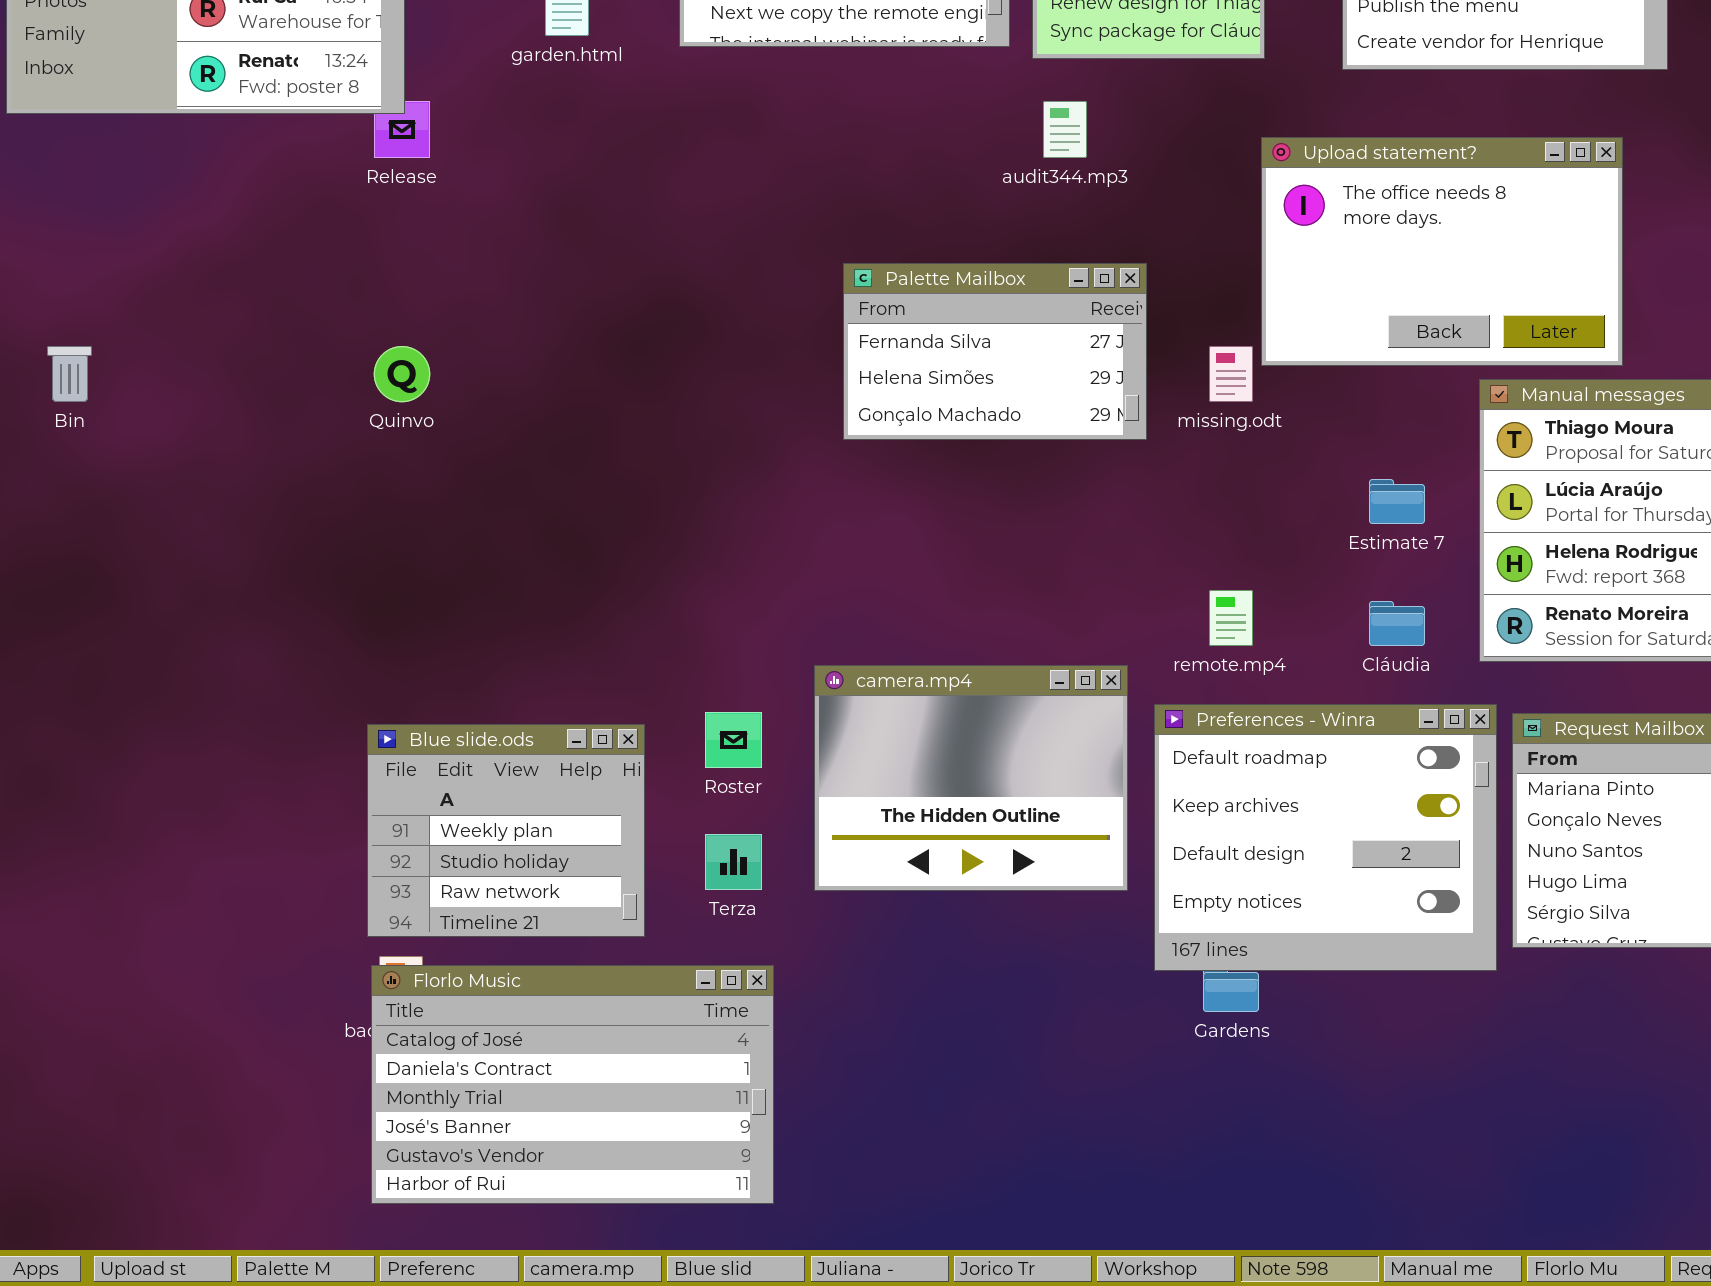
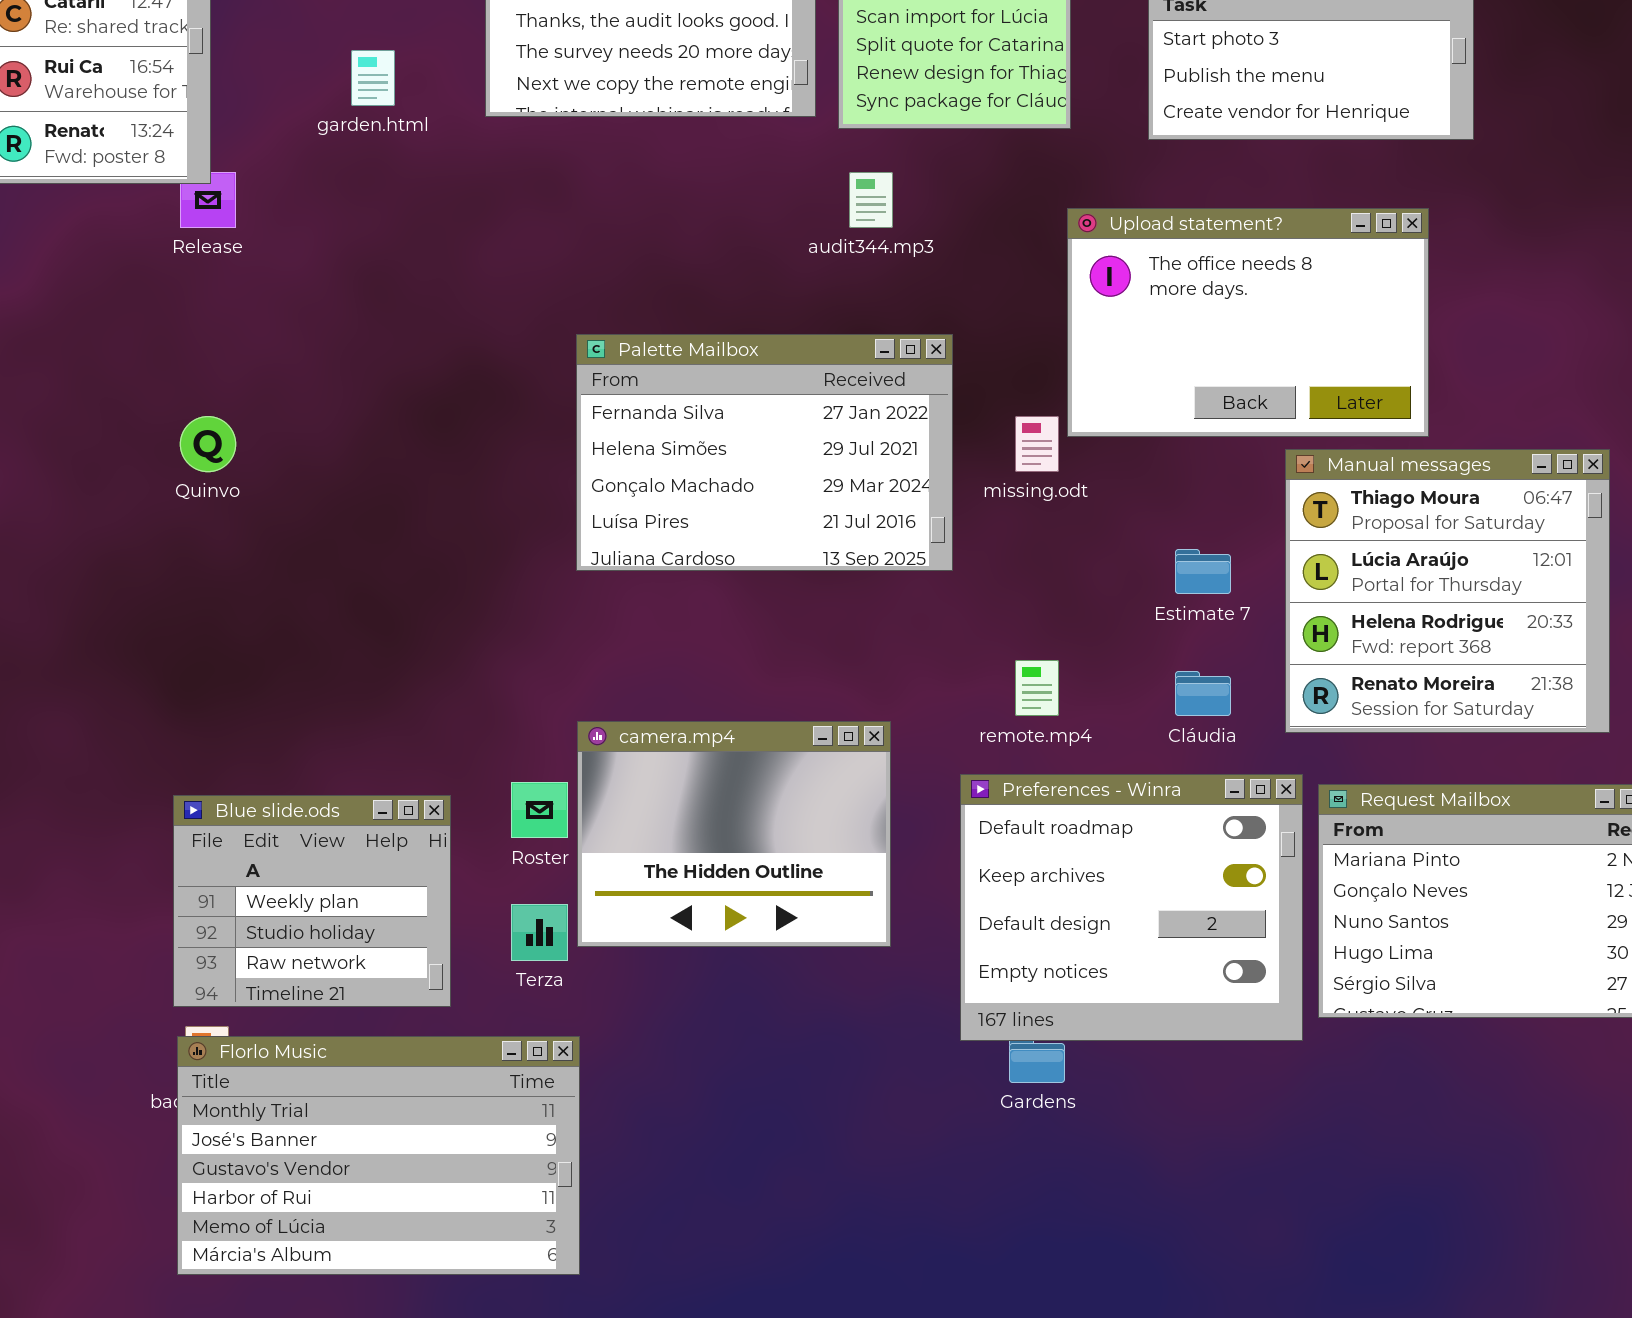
Palette Mailbox: [843,263,1147,440] -> [576,334,953,571], resized
camera.mp4: [814,665,1128,891] -> [577,721,891,947], moved
Florlo Music: [371,965,774,1204] -> [177,1036,580,1275], scrolled down 2 rows

